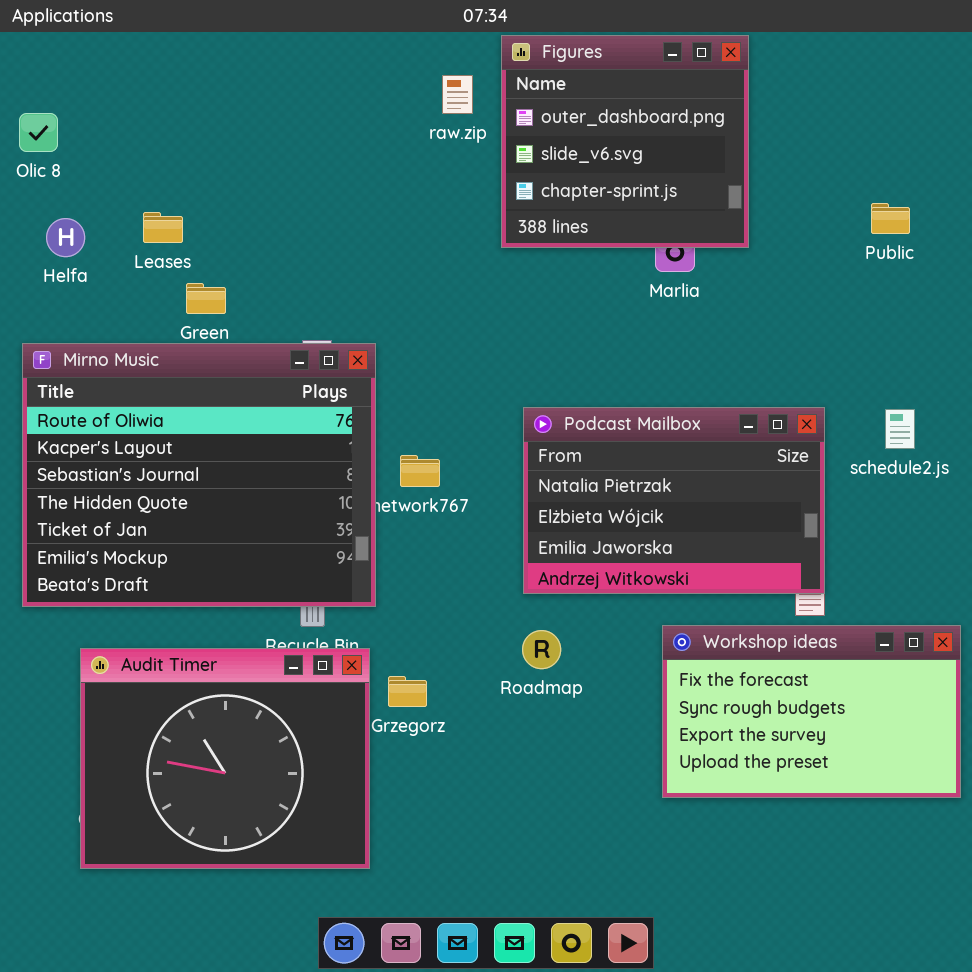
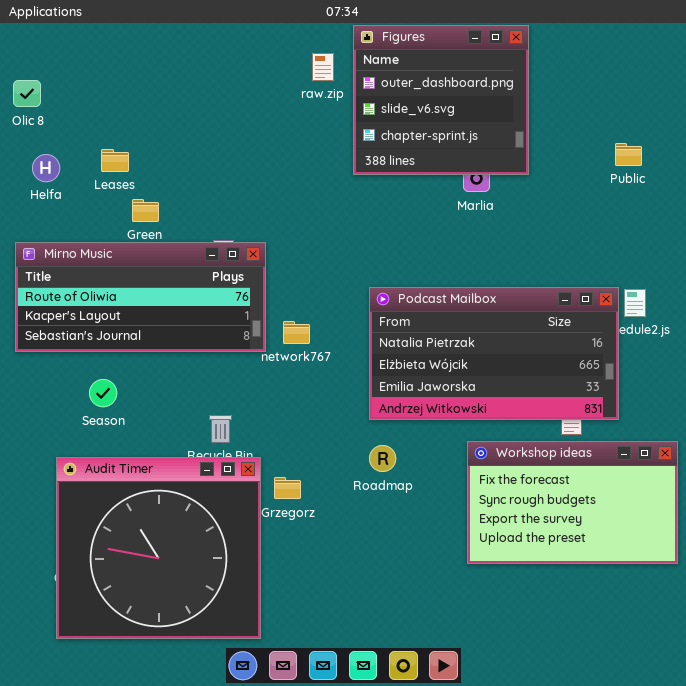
Mirno Music: [22,343,376,607] -> [15,242,266,352], resized
Podcast Mailbox: [523,407,825,594] -> [369,287,619,420], resized
Audit Timer: [80,648,370,869] -> [56,457,261,639], resized

